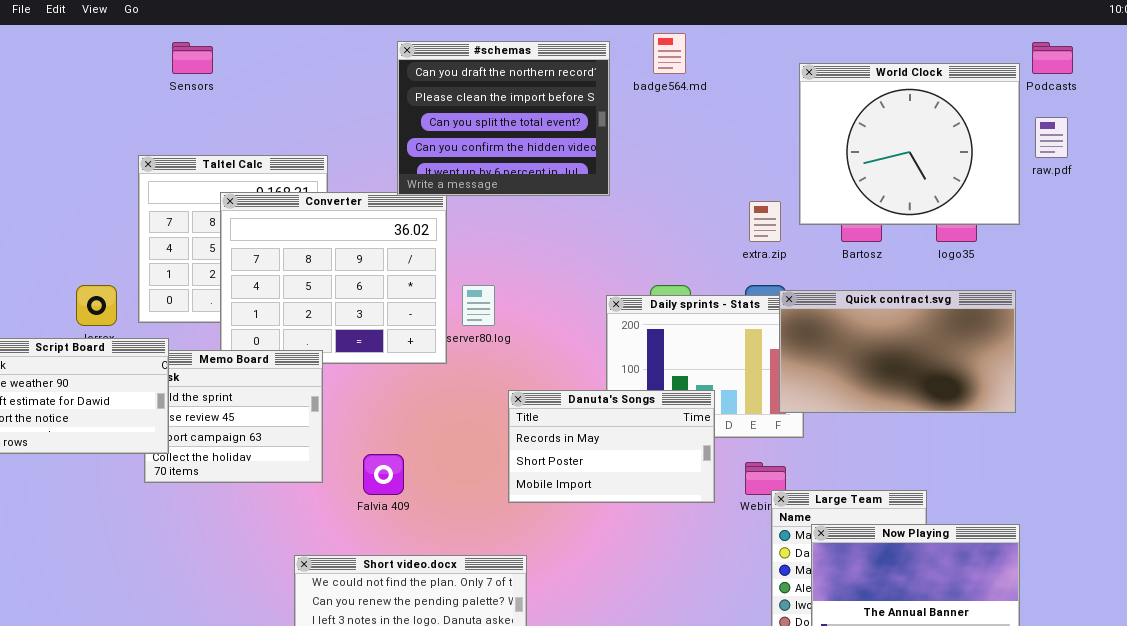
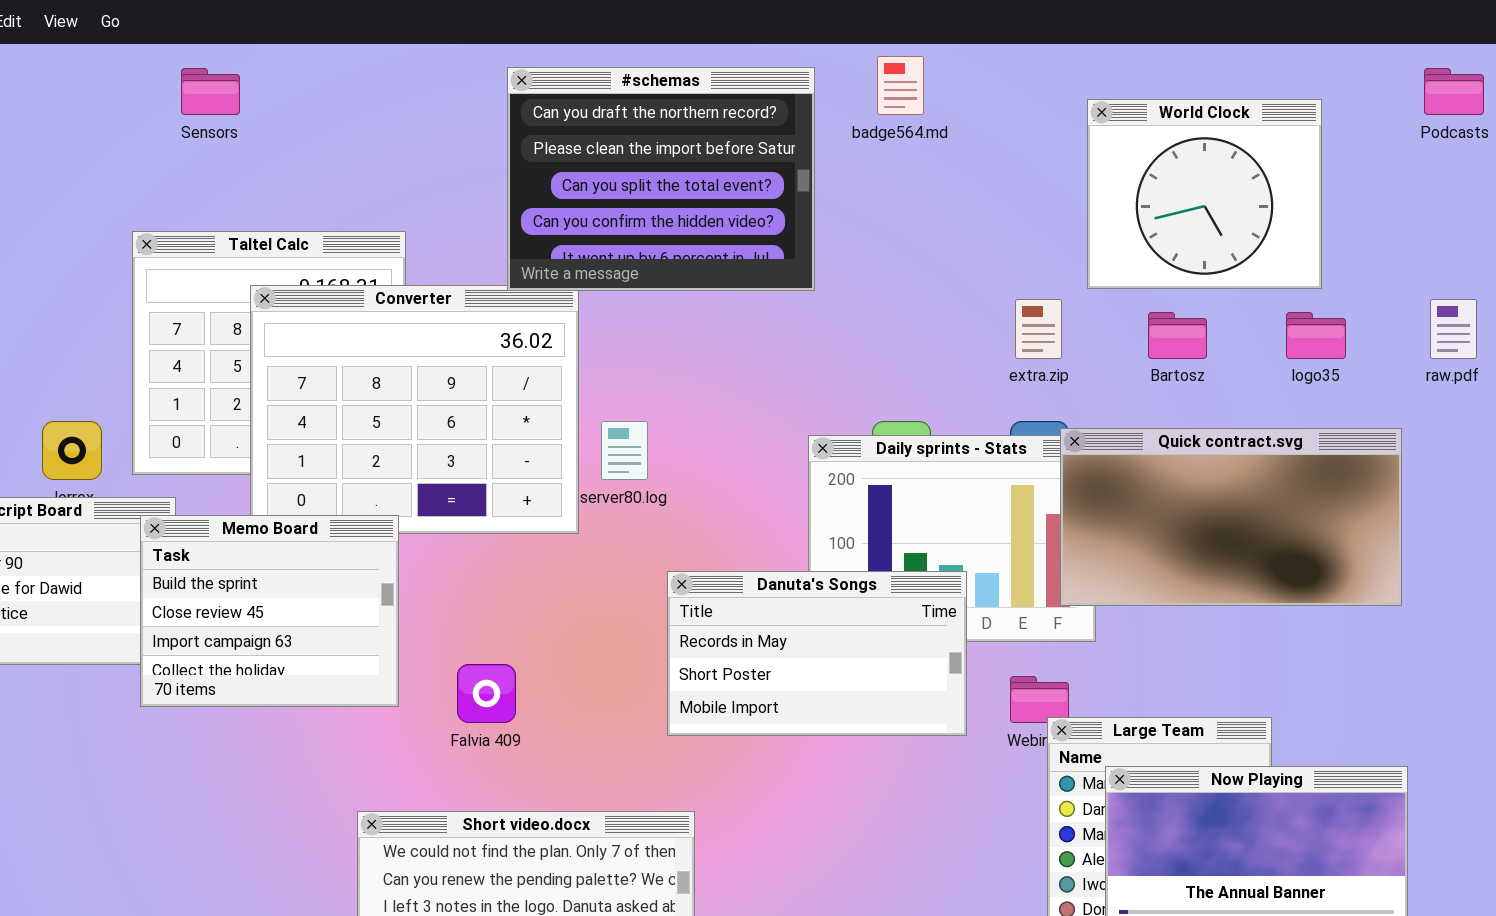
World Clock: [799,63,1020,225] -> [1087,99,1322,289], resized
raw.pdf: [1035,117,1068,158] -> [1430,299,1477,359], moved
Memo Board: [144,350,323,483] -> [140,515,399,707], raised

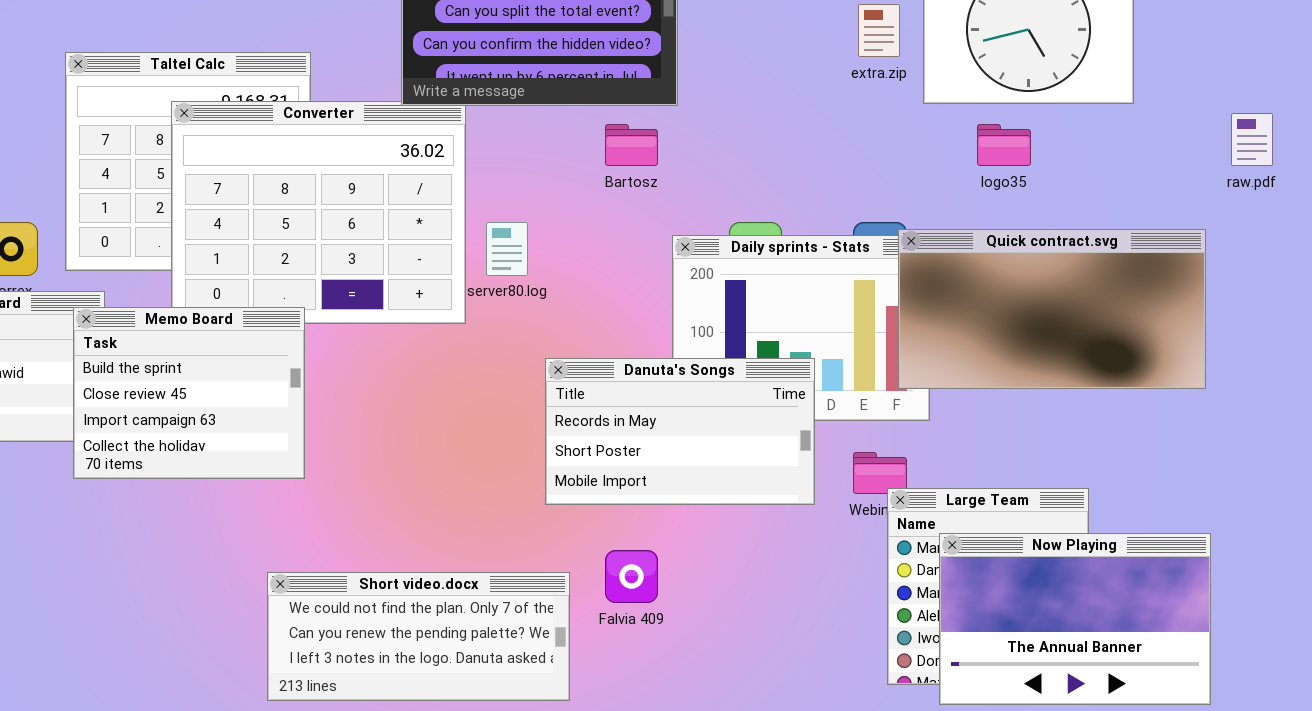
extra.zip: [1015,299,1062,359] -> [858,4,900,57], moved
Bartosz: [1148,312,1207,359] -> [605,124,658,166], moved
logo35: [1286,312,1346,359] -> [977,124,1031,166], moved
Falvia 409: [457,664,516,723] -> [605,550,658,603], moved

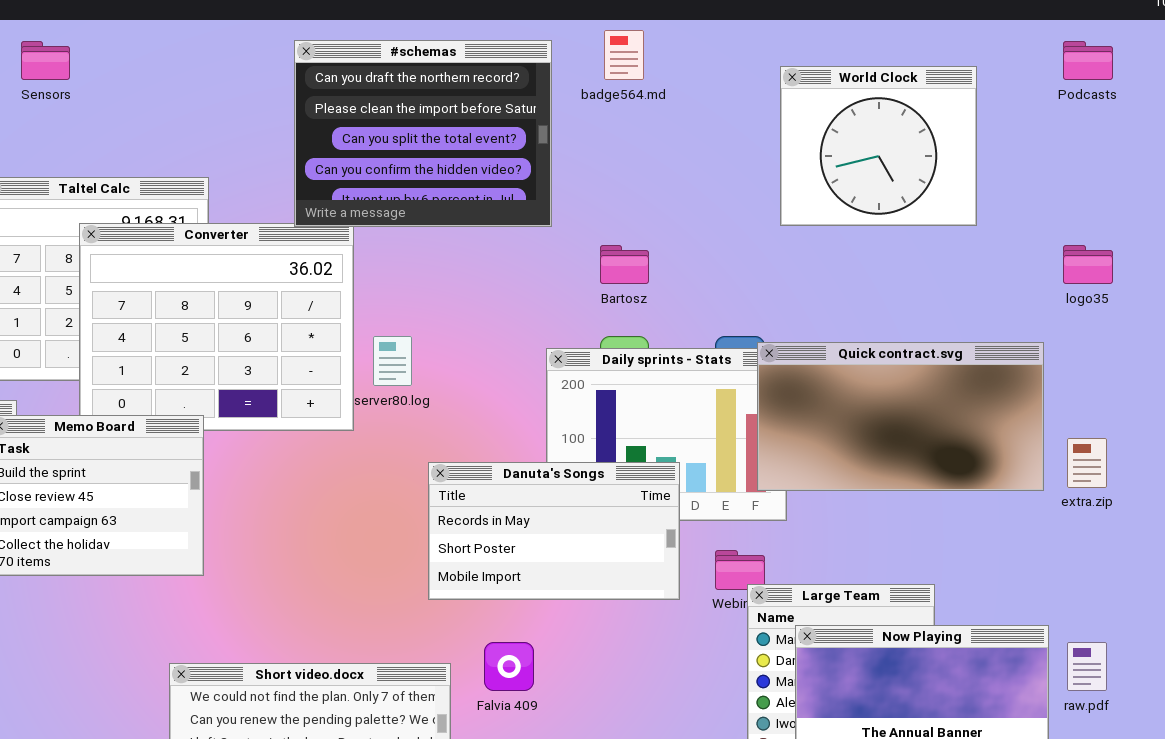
extra.zip: [858,4,900,57] -> [1067,438,1107,488], moved
raw.pdf: [1231,113,1273,166] -> [1067,642,1107,691], moved
Bartosz: [605,124,658,166] -> [600,245,649,284], moved
logo35: [977,124,1031,166] -> [1063,245,1113,284], moved

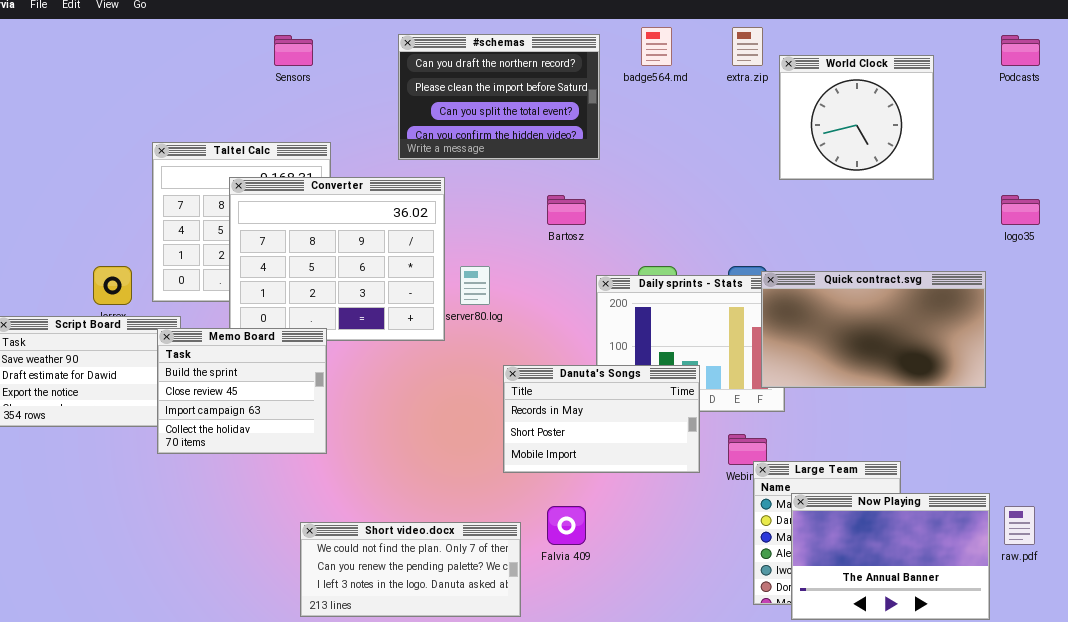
#schemas: [294,40,552,227] -> [398,34,600,160], resized
Sensors: [21,41,70,80] -> [274,35,313,66], moved
Bartosz: [600,245,649,284] -> [547,195,586,225], moved
extra.zip: [1067,438,1107,488] -> [732,27,763,66], moved

